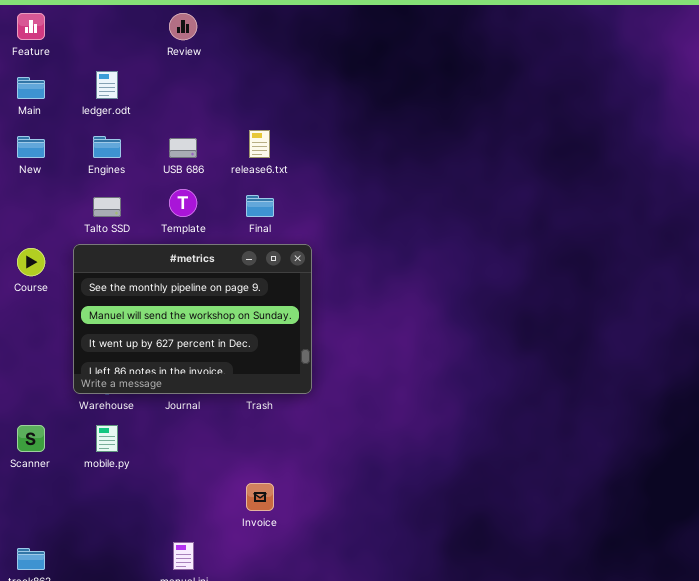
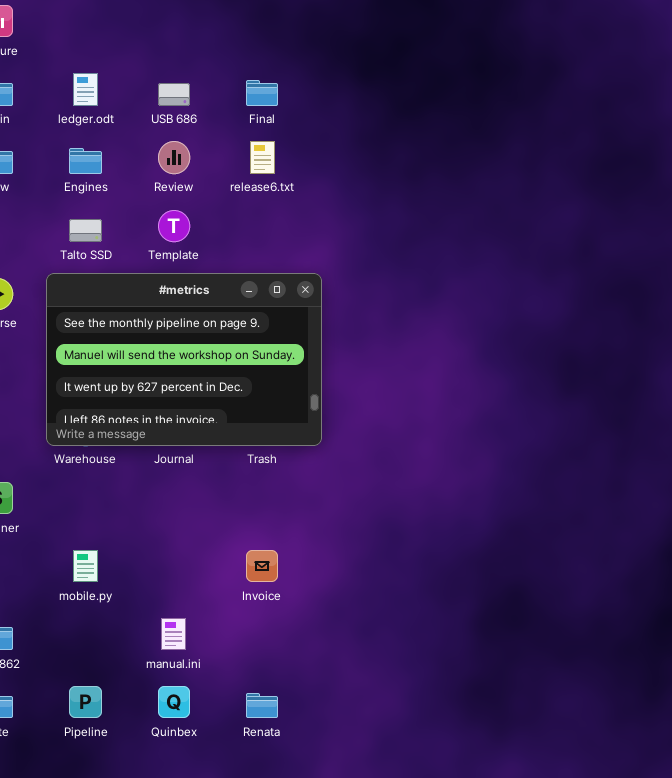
Review: [169,13,197,40] -> [158,141,190,174], moved
USB 686: [169,138,197,158] -> [158,83,190,106], moved
Final: [246,195,274,217] -> [246,80,278,106], moved
mobile.py: [96,425,118,452] -> [73,550,98,582], moved

